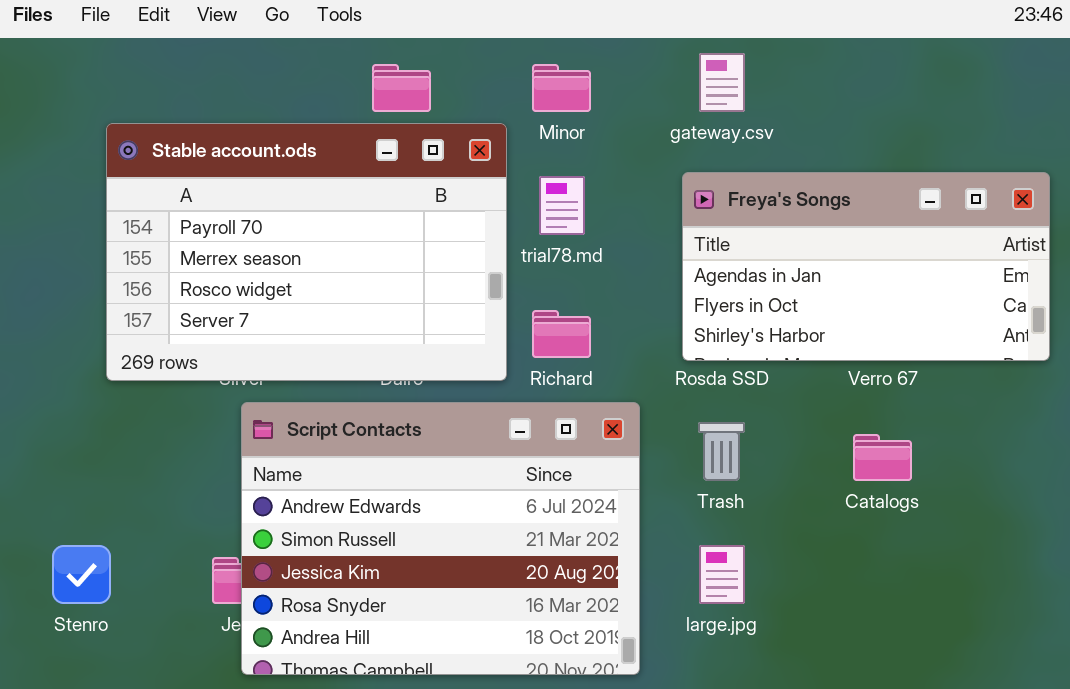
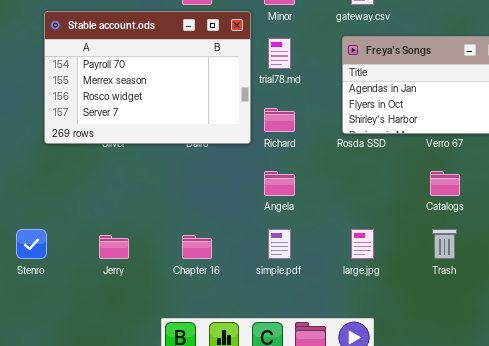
Script Contacts: [241,402,640,675] -> none, closed
Trash: [698,422,745,481] -> [432,229,457,259], moved

